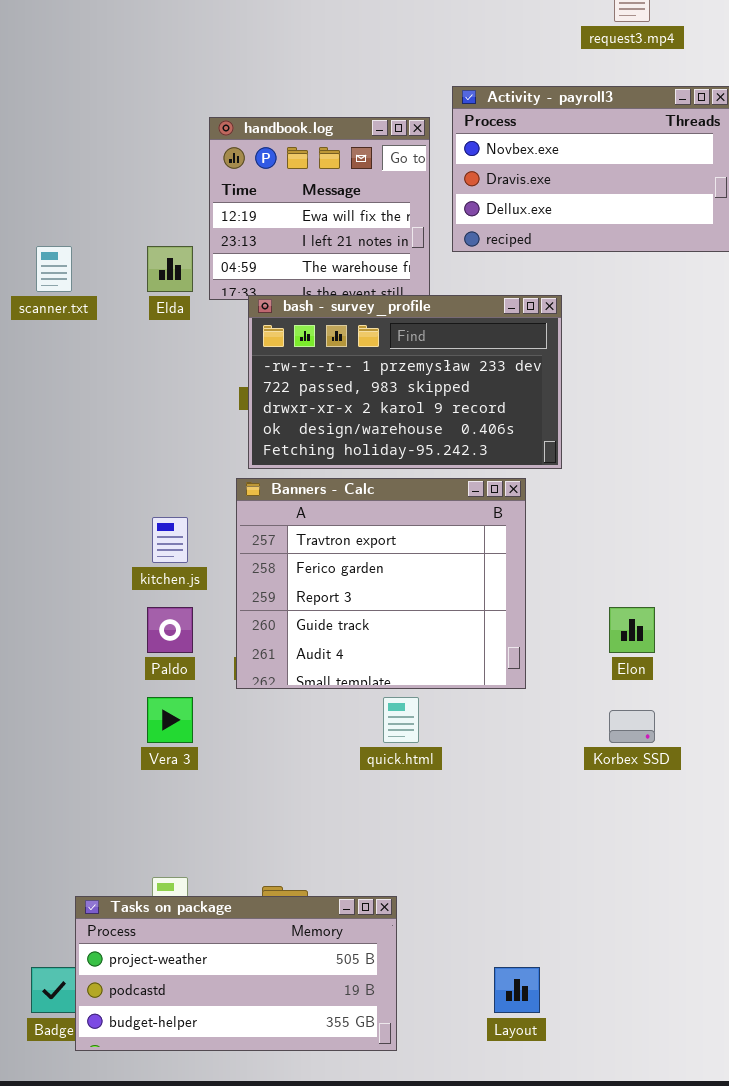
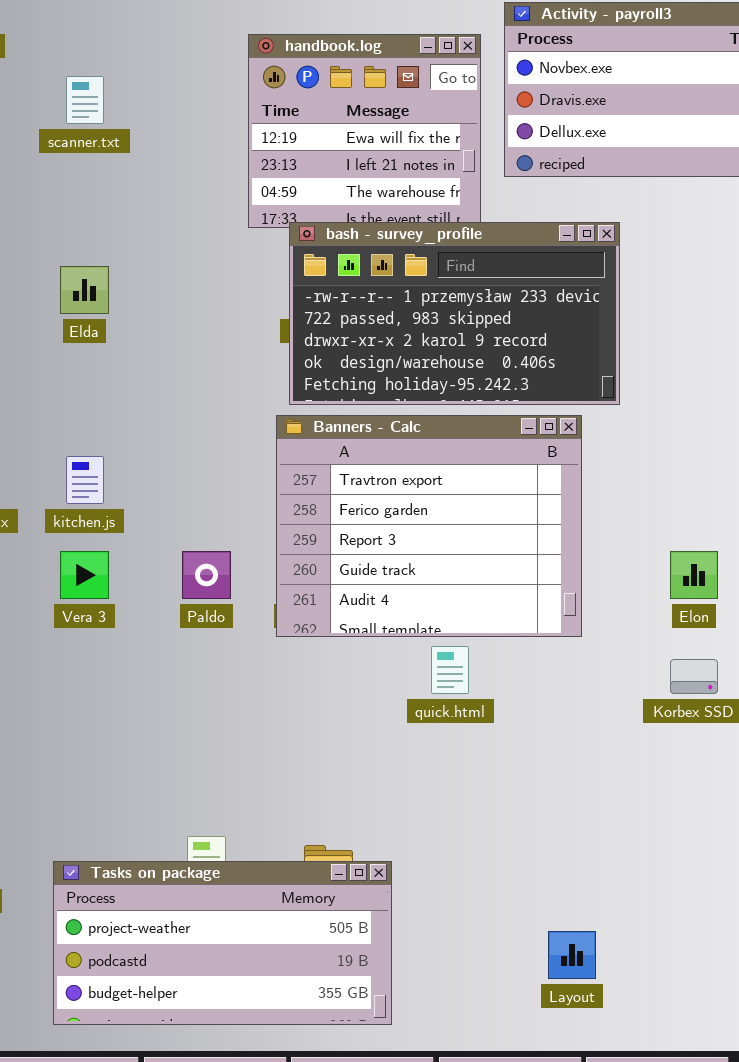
scanner.txt: [36,246,72,292] -> [66,76,104,124], moved
Elda: [147,246,193,292] -> [60,266,109,314], moved
kitchen.js: [152,517,188,563] -> [66,456,104,504], moved
Vera 3: [147,697,193,743] -> [60,551,109,599], moved
Tasks on package: [75,896,397,1051] -> [53,861,392,1025], moved

